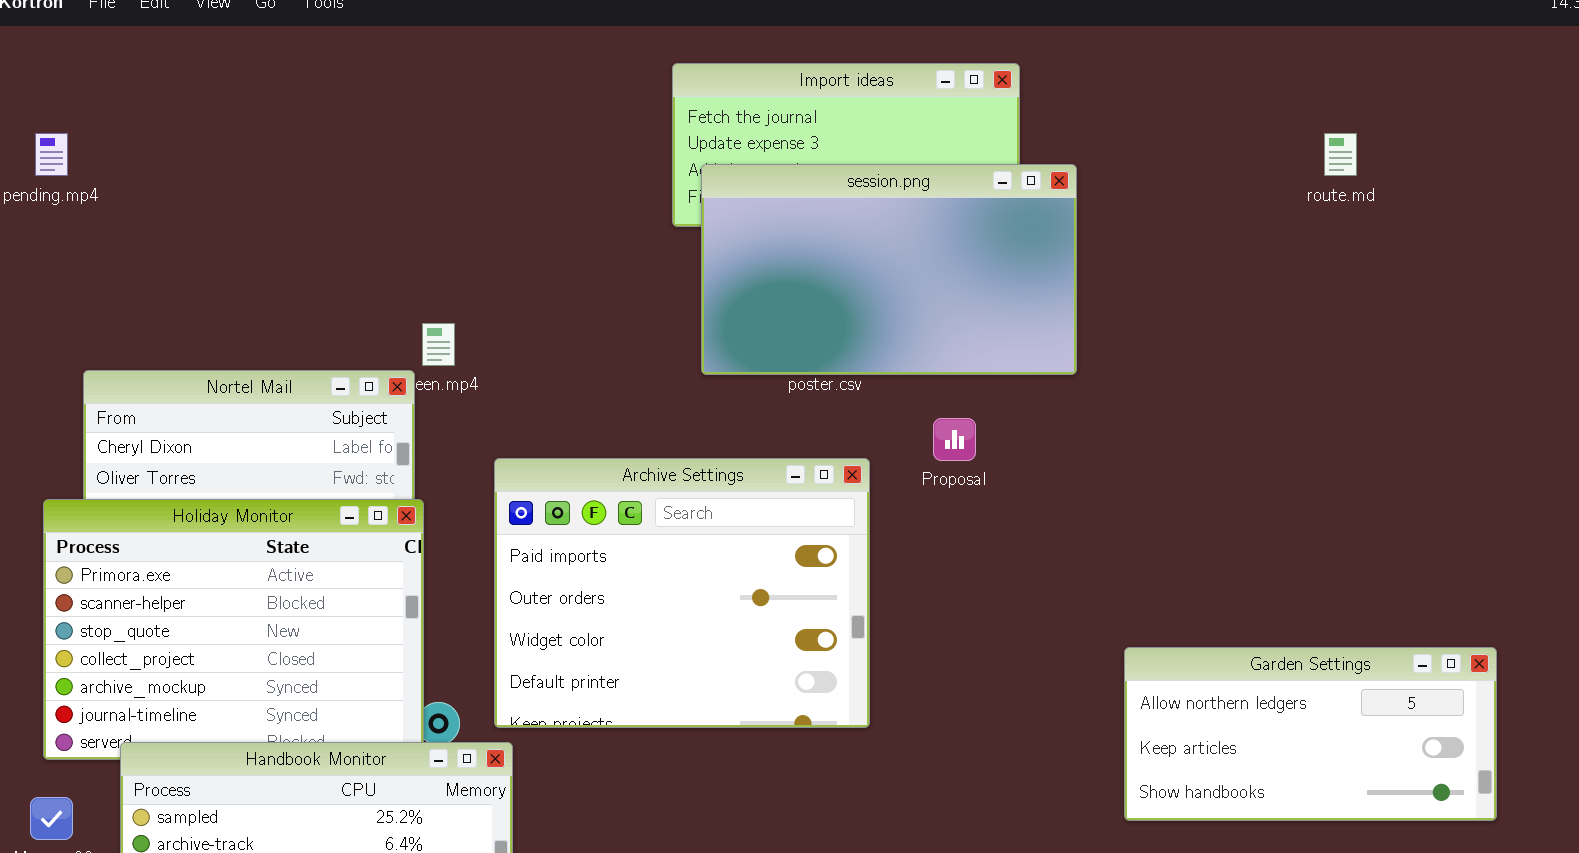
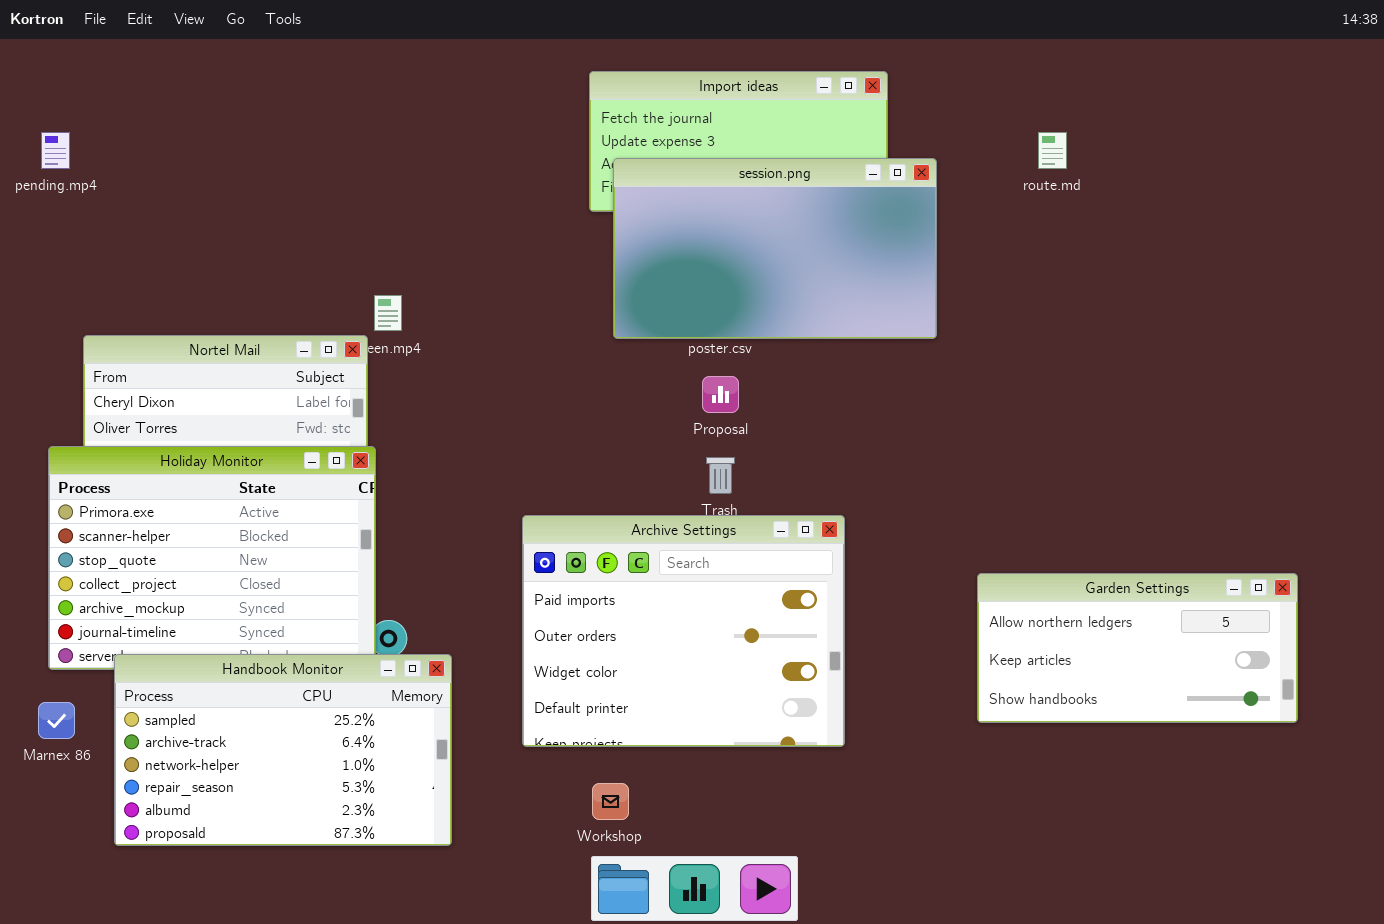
route.md: [1324,133,1357,176] -> [1038,132,1067,169], moved
Proposal: [933,418,976,461] -> [702,376,739,413], moved
Archive Settings: [494,458,870,728] -> [522,515,845,747], moved

